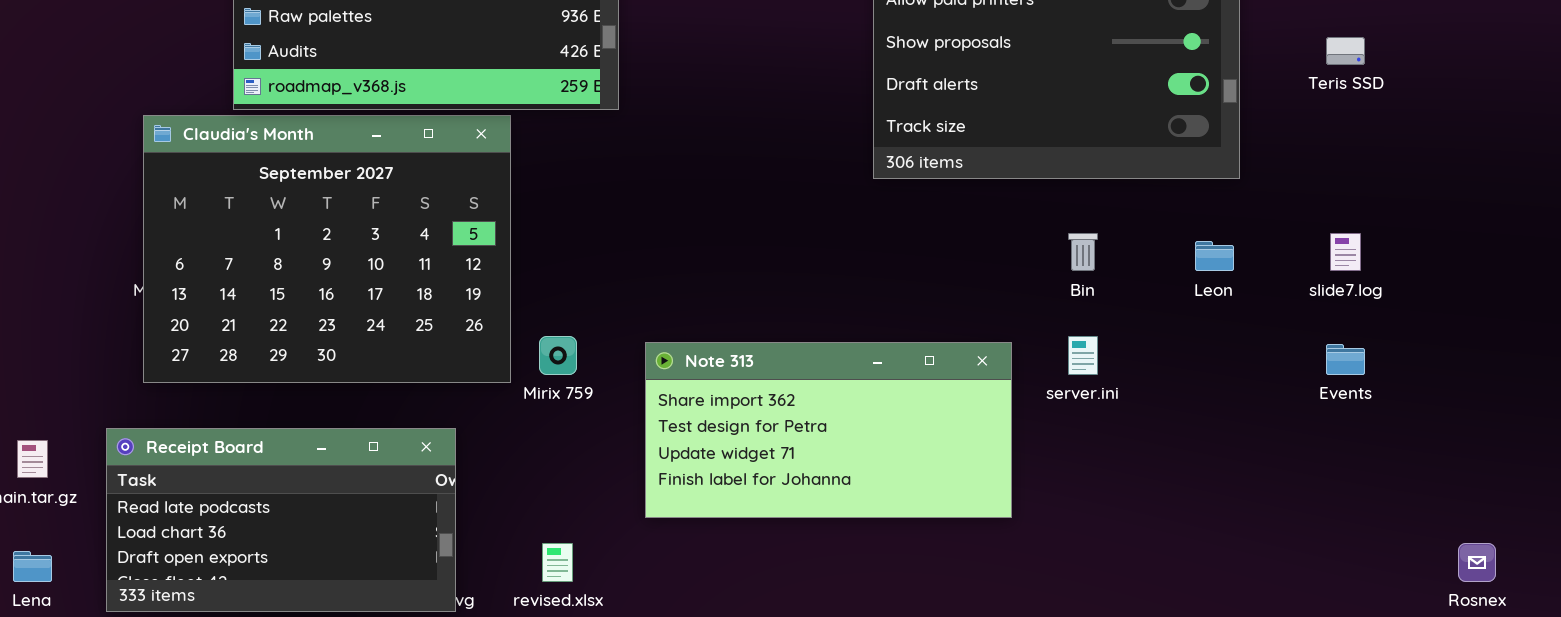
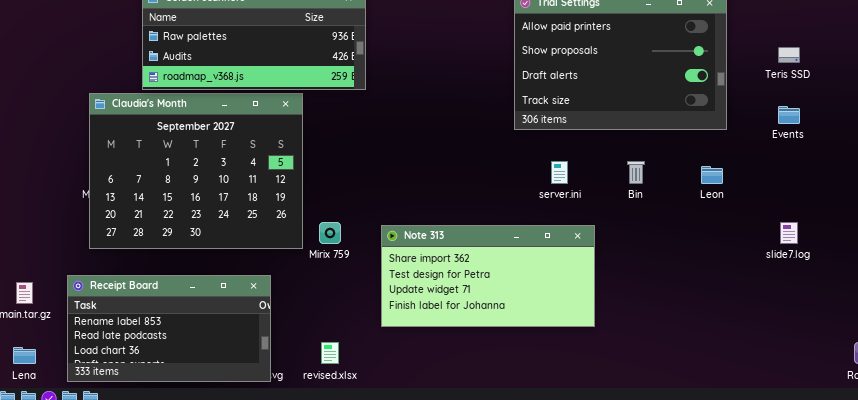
slide7.log: [1330,233,1361,271] -> [780,222,798,244], moved
server.ini: [1068,336,1098,375] -> [551,161,568,184], moved
Events: [1326,344,1365,375] -> [778,106,800,124], moved
Receipt Board: [106,428,456,612] -> [67,275,271,382], scrolled up 1 row

